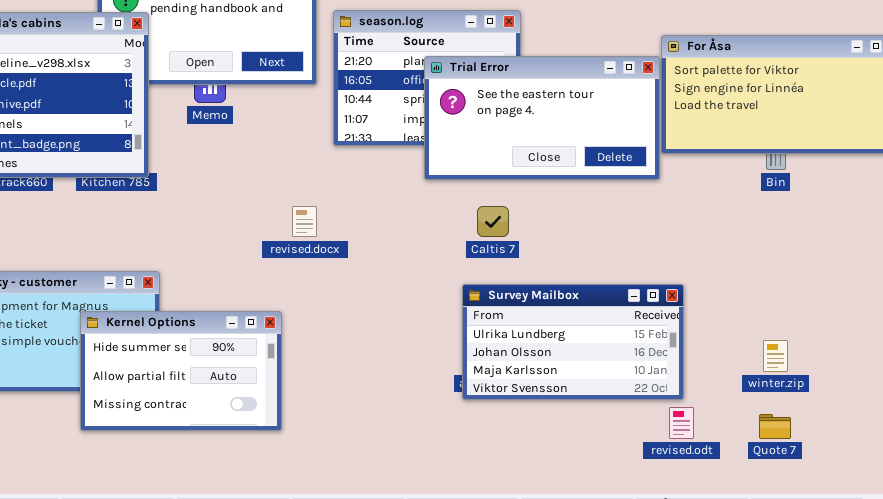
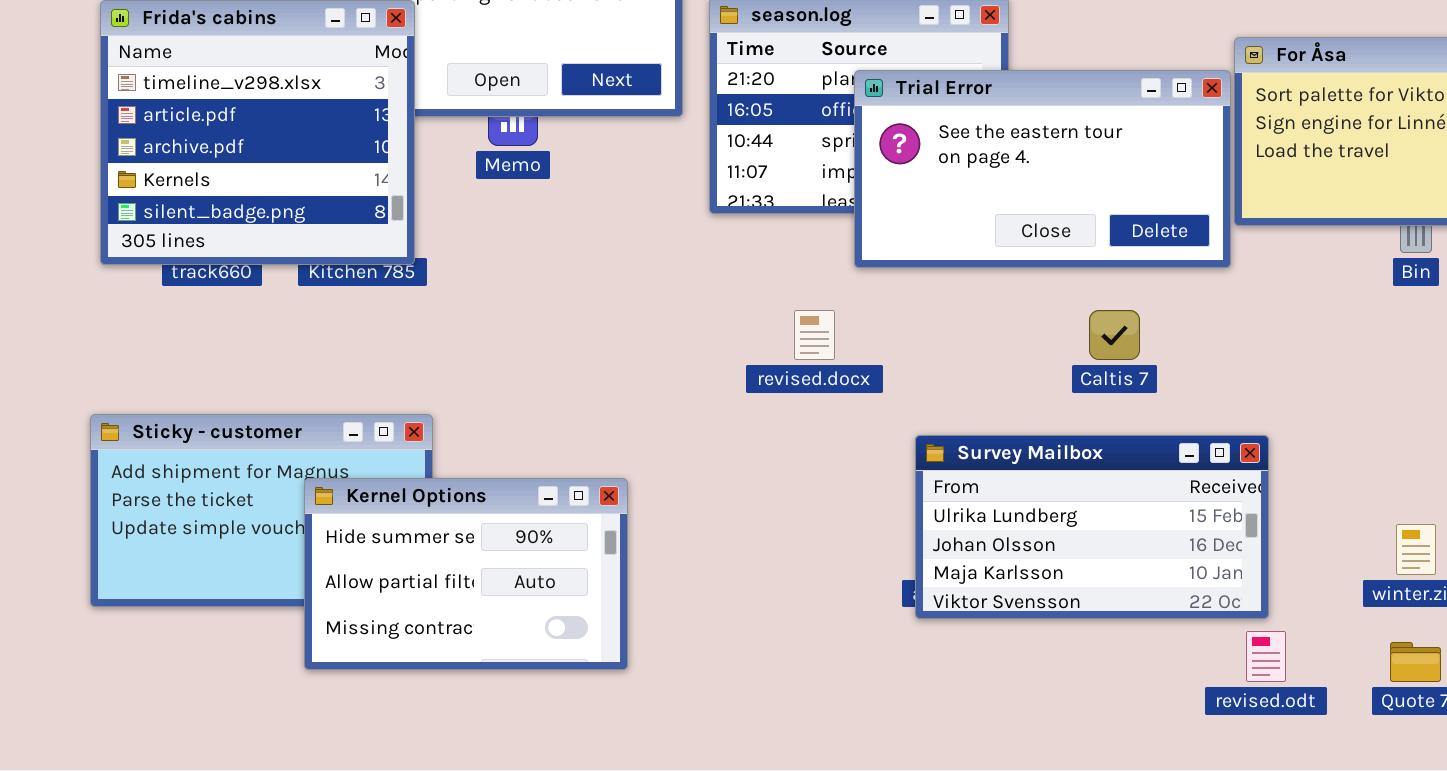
revised.docx: [292,206,317,237] -> [794,310,835,360], moved
Caltis 7: [477,206,509,237] -> [1089,310,1140,360], moved

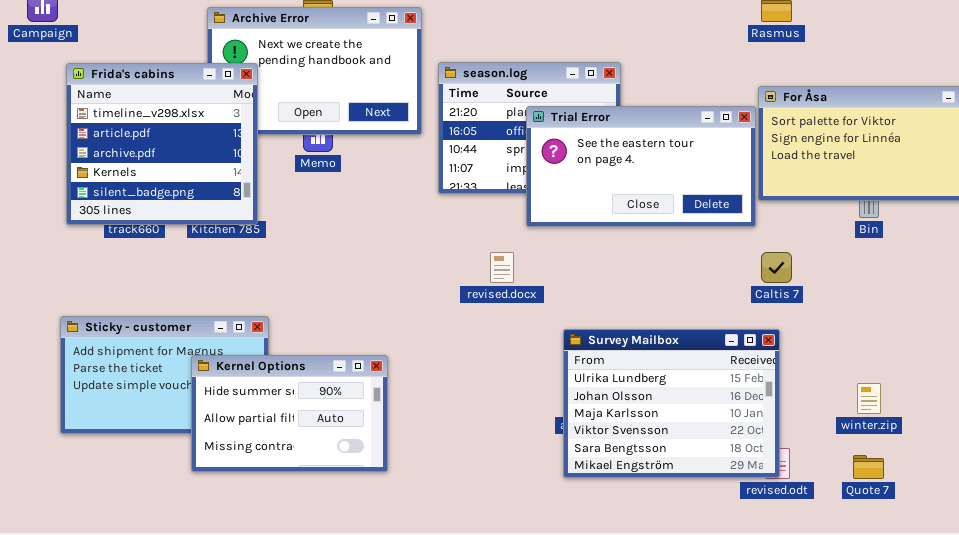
Caltis 7: [1089,310,1140,360] -> [761,252,792,283], moved
Survey Mailbox: [915,435,1269,619] -> [563,329,780,478], resized

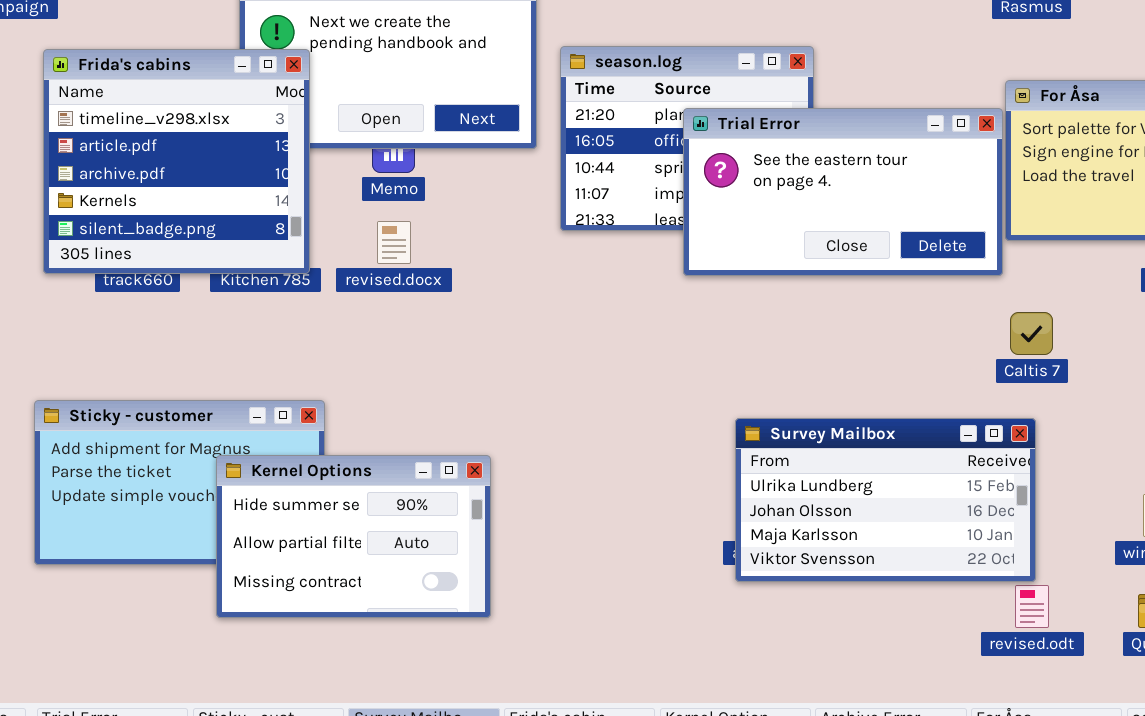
revised.docx: [490,252,514,283] -> [377,221,411,264], moved
Survey Mailbox: [563,329,780,478] -> [735,418,1036,582], resized

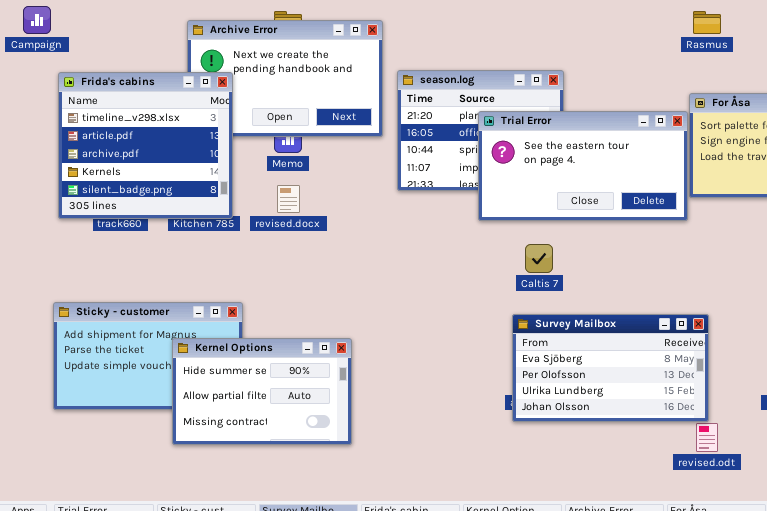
Caltis 7: [1010,312,1053,355] -> [525,244,553,273], moved
Survey Mailbox: [735,418,1036,582] -> [512,314,709,422], scrolled up 2 rows

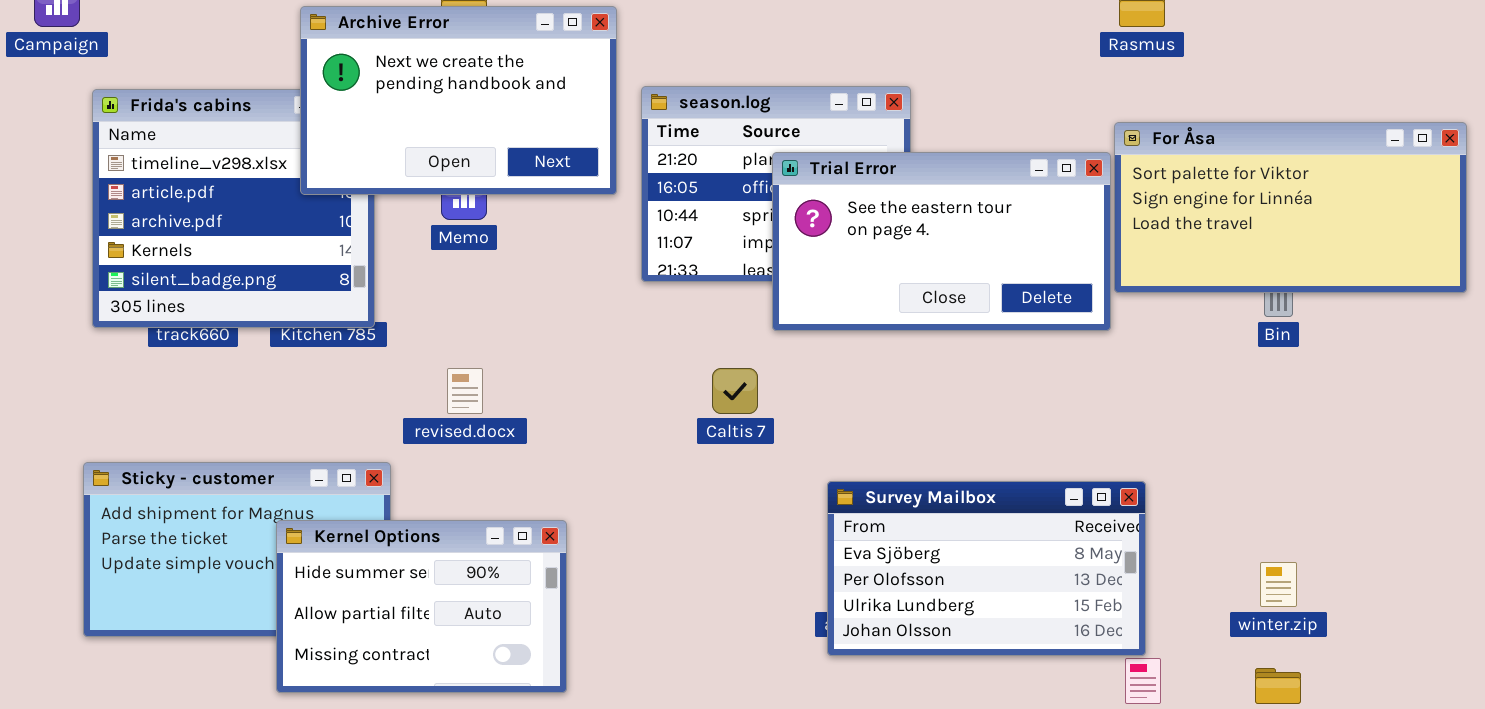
Archive Error: [187,20,383,137] -> [300,6,617,195], raised
revised.docx: [277,185,300,213] -> [447,368,483,414], moved
Caltis 7: [525,244,553,273] -> [712,368,758,414], moved

